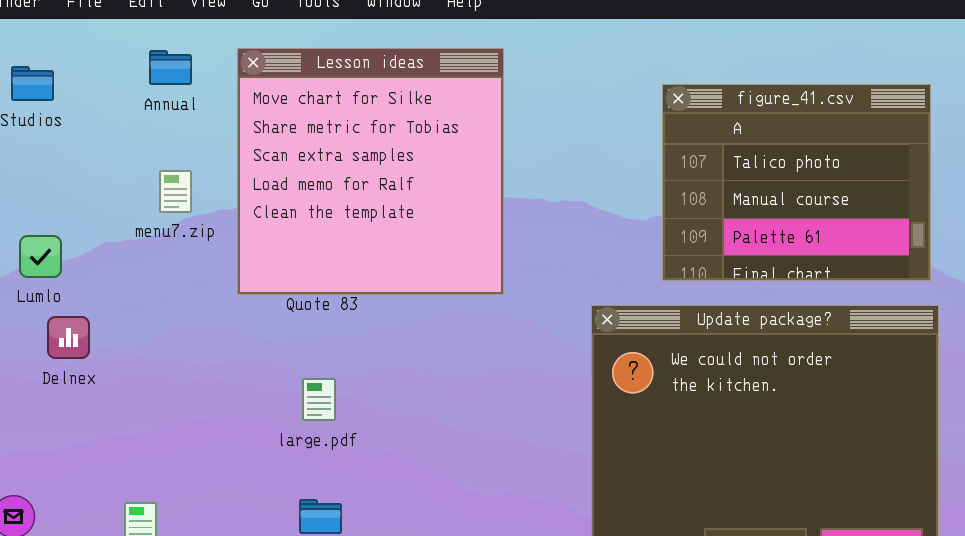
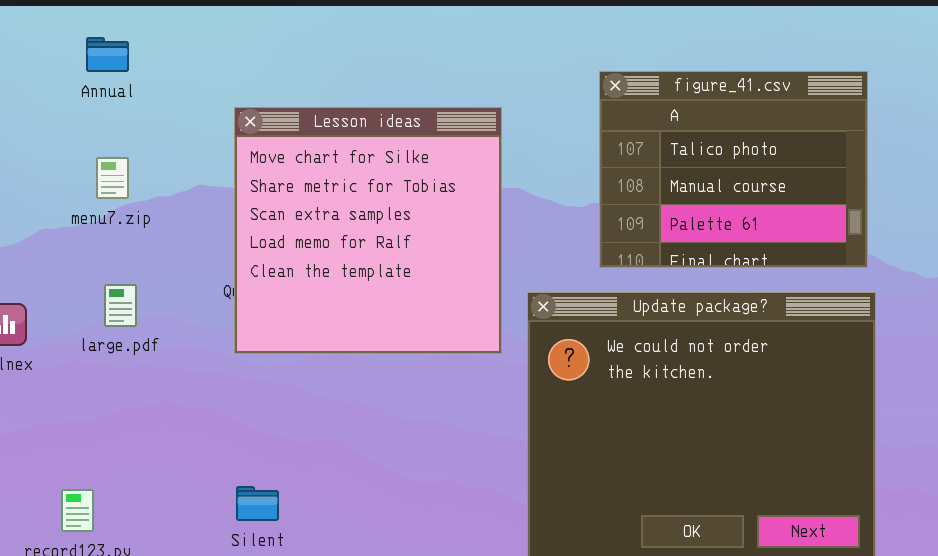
Lesson ideas: [237,48,504,295] -> [234,107,502,354], moved
large.pdf: [302,378,336,421] -> [104,284,137,327], moved

